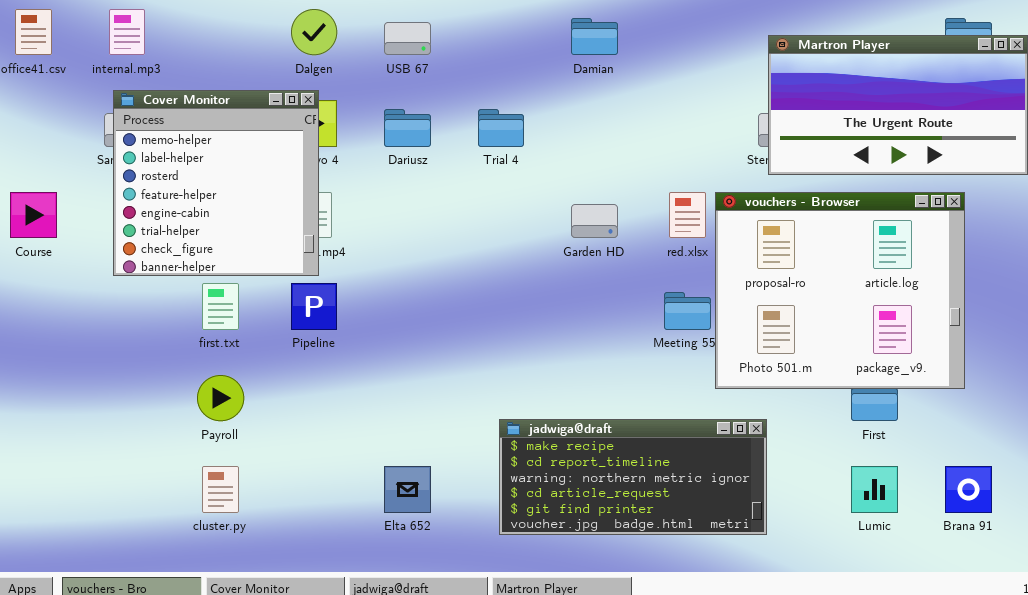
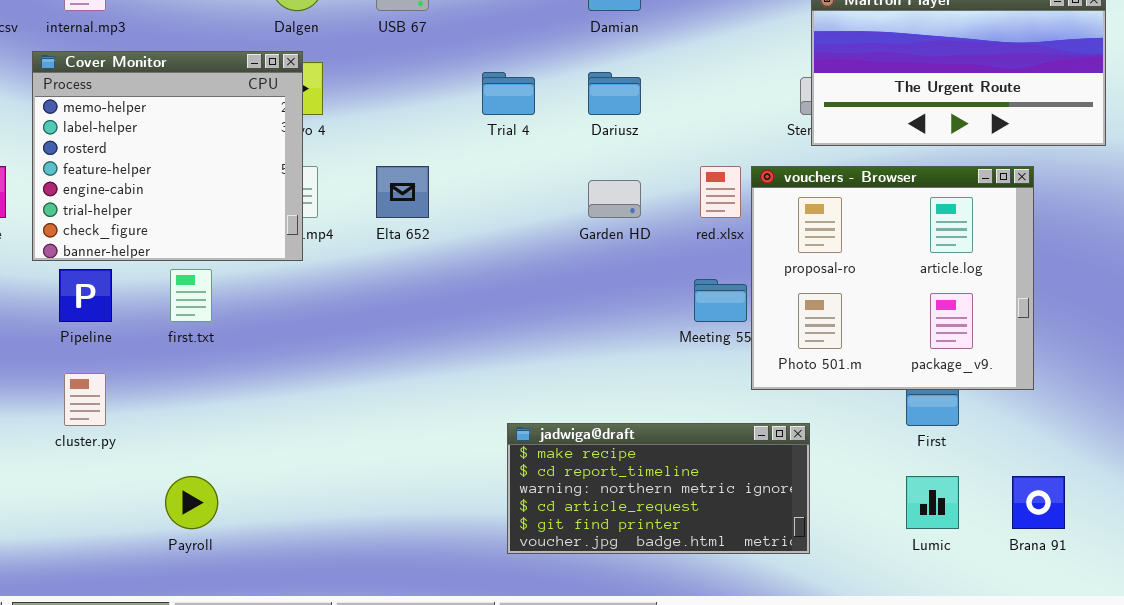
Cover Monitor: [113,90,319,276] -> [32,51,303,261], resized
Dariusz: [384,109,431,147] -> [588,72,641,115], moved
Pipeline: [291,283,337,330] -> [59,269,112,322], moved
Payroll: [197,375,244,421] -> [165,476,218,529], moved
cluster.py: [202,466,239,513] -> [64,373,106,426], moved
Elta 652: [384,466,431,513] -> [376,166,429,218], moved

